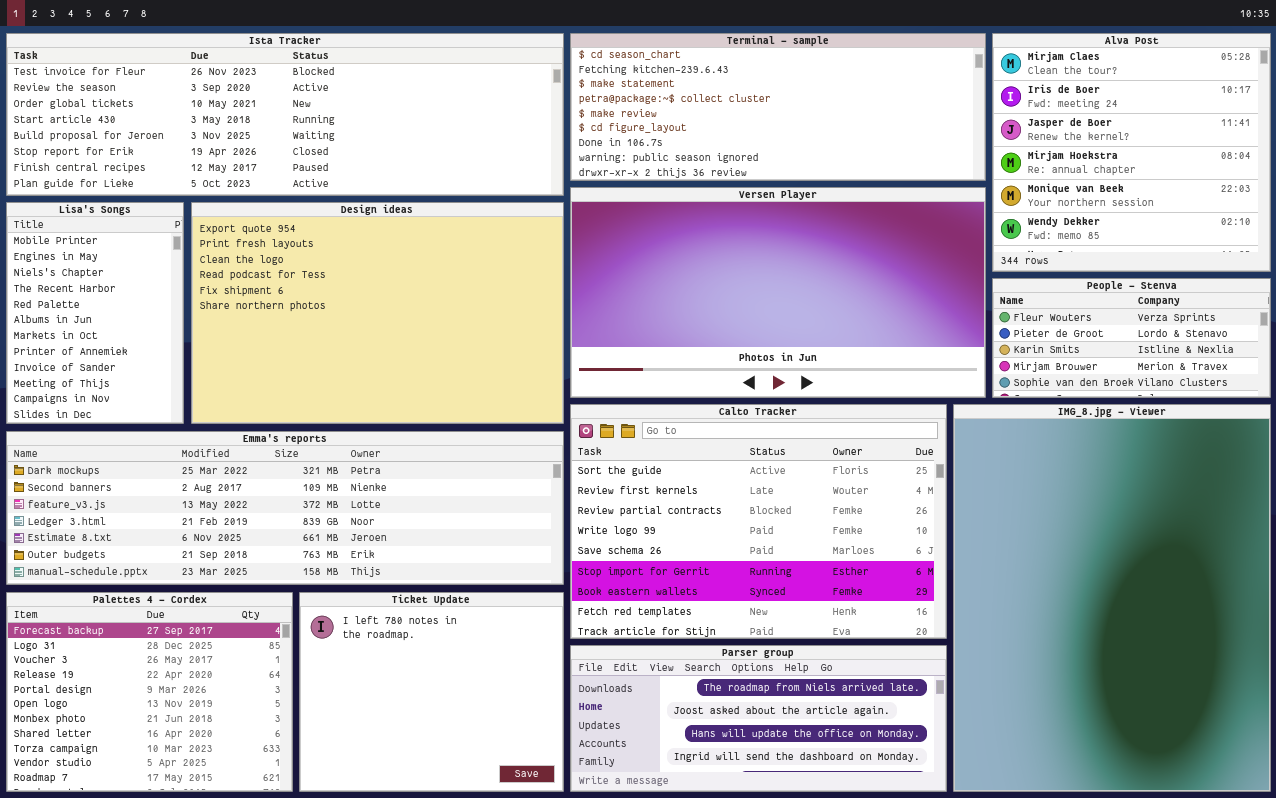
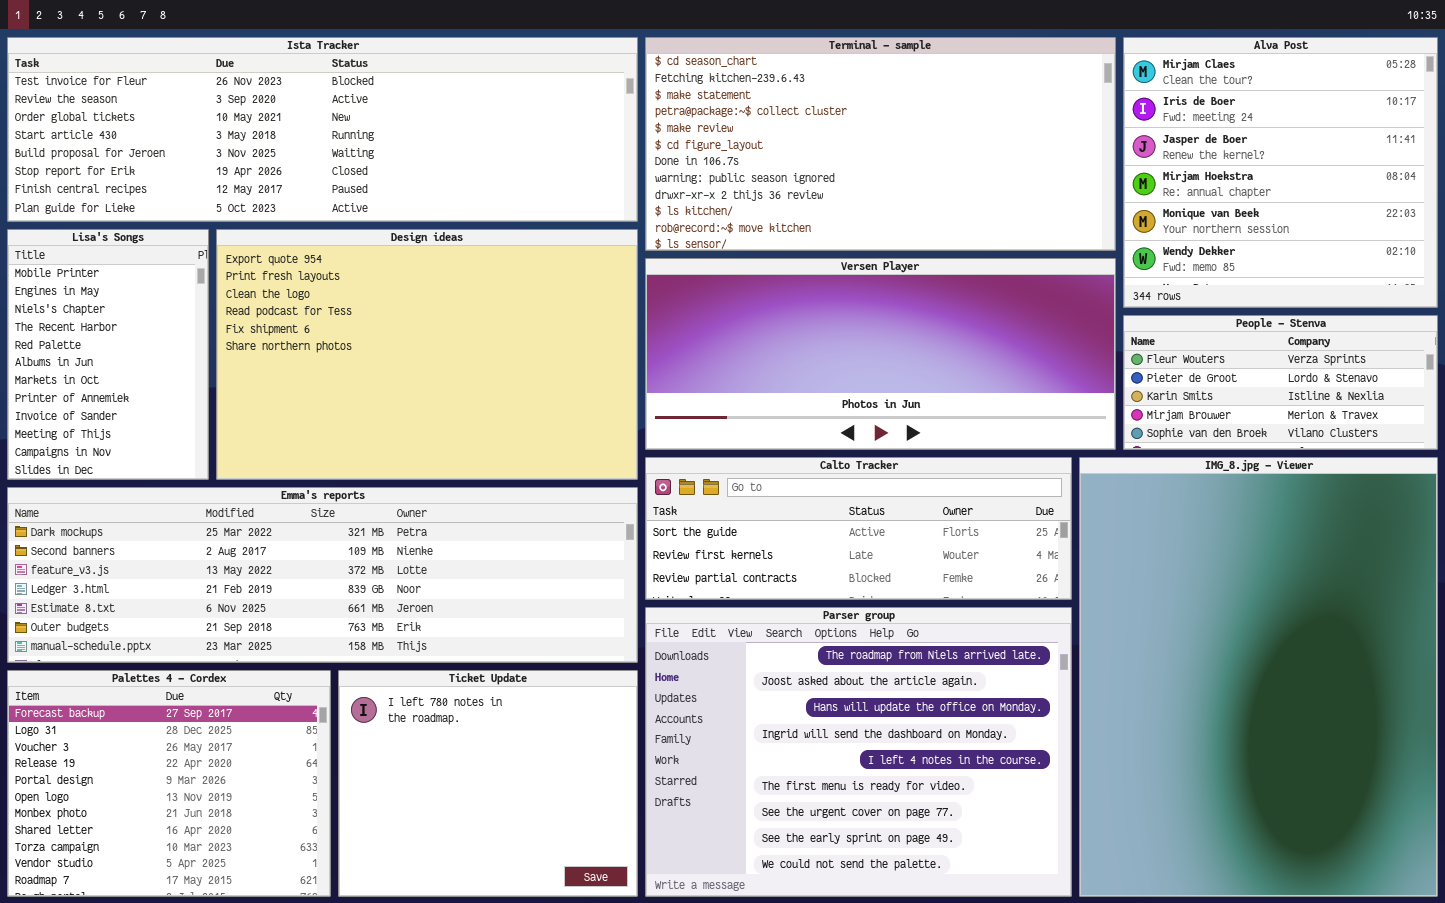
Terminal - sample: [570,33,986,181] -> [645,37,1116,251], resized
Versen Player: [570,187,986,398] -> [645,258,1116,450], resized
Calto Tracker: [570,404,947,639] -> [645,457,1072,600], resized
Parser group: [570,645,947,792] -> [645,607,1072,897], resized

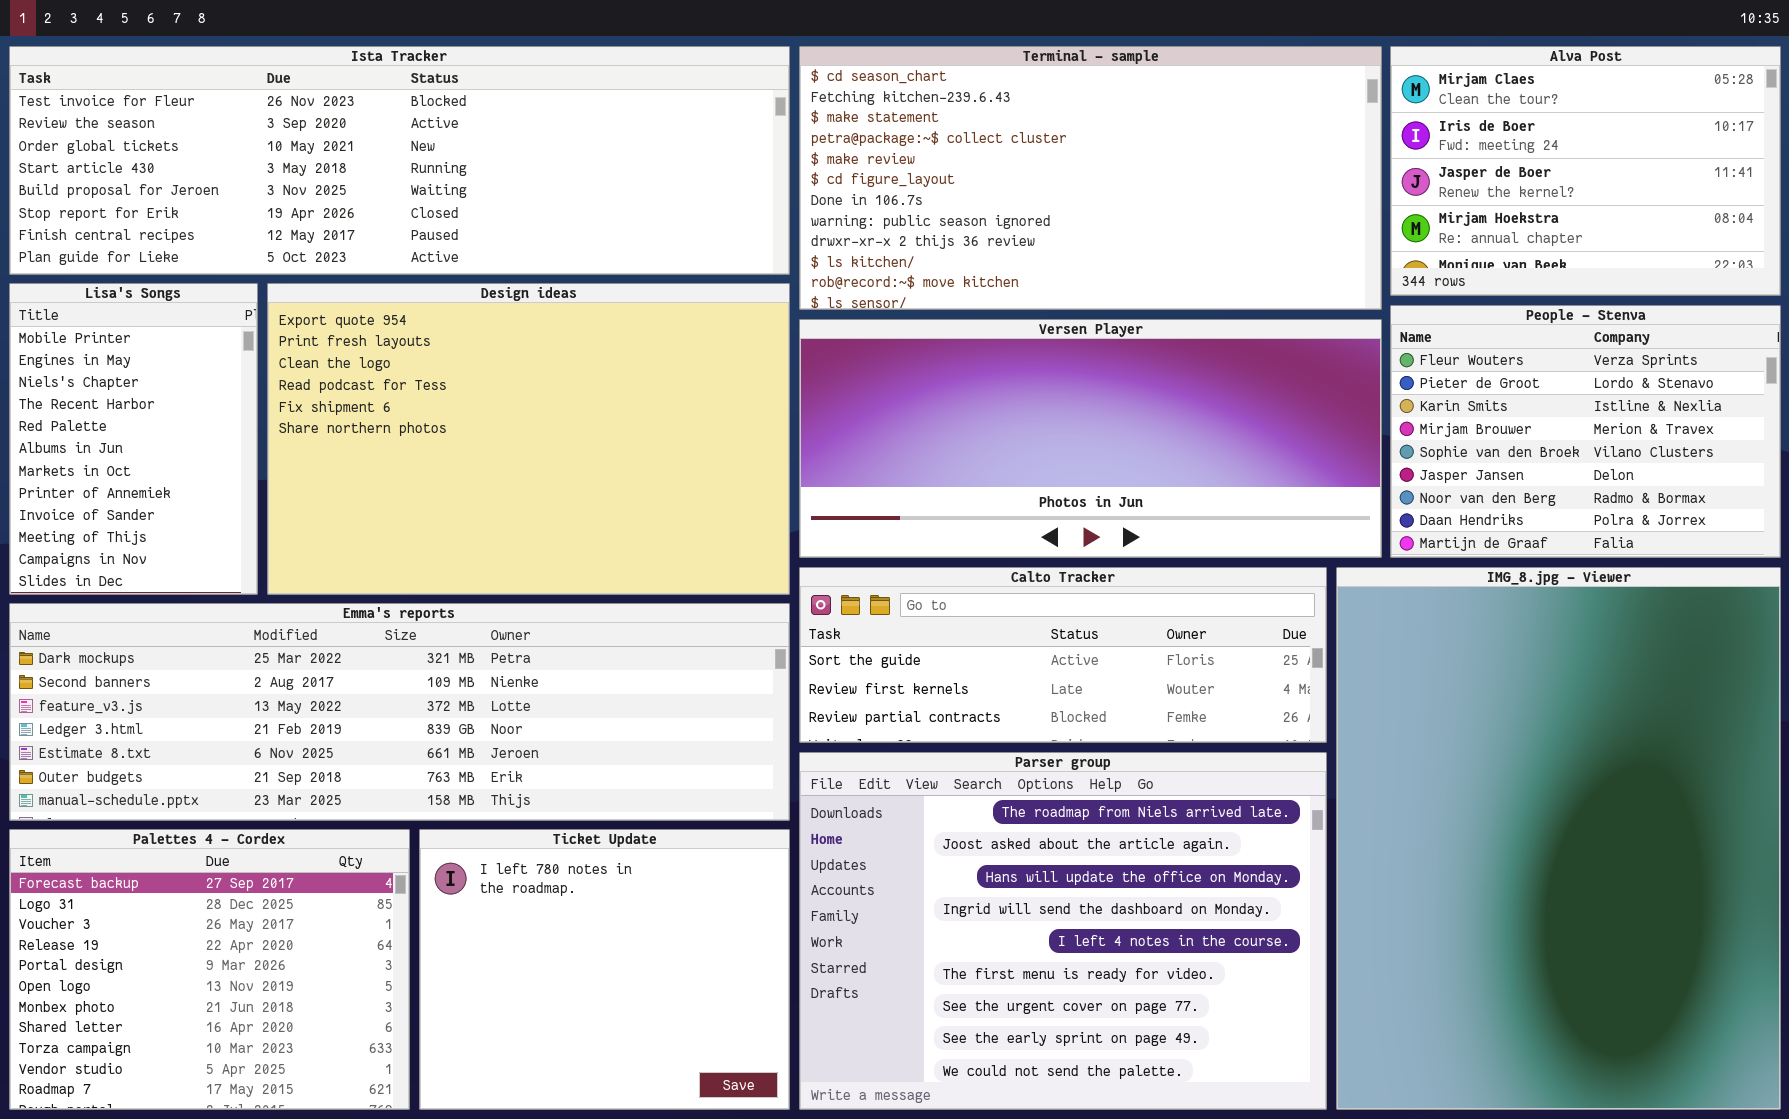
Alva Post: [1123,37,1438,308] -> [1390,46,1781,296], resized
People - Stenva: [1123,315,1438,450] -> [1390,305,1781,558], resized

